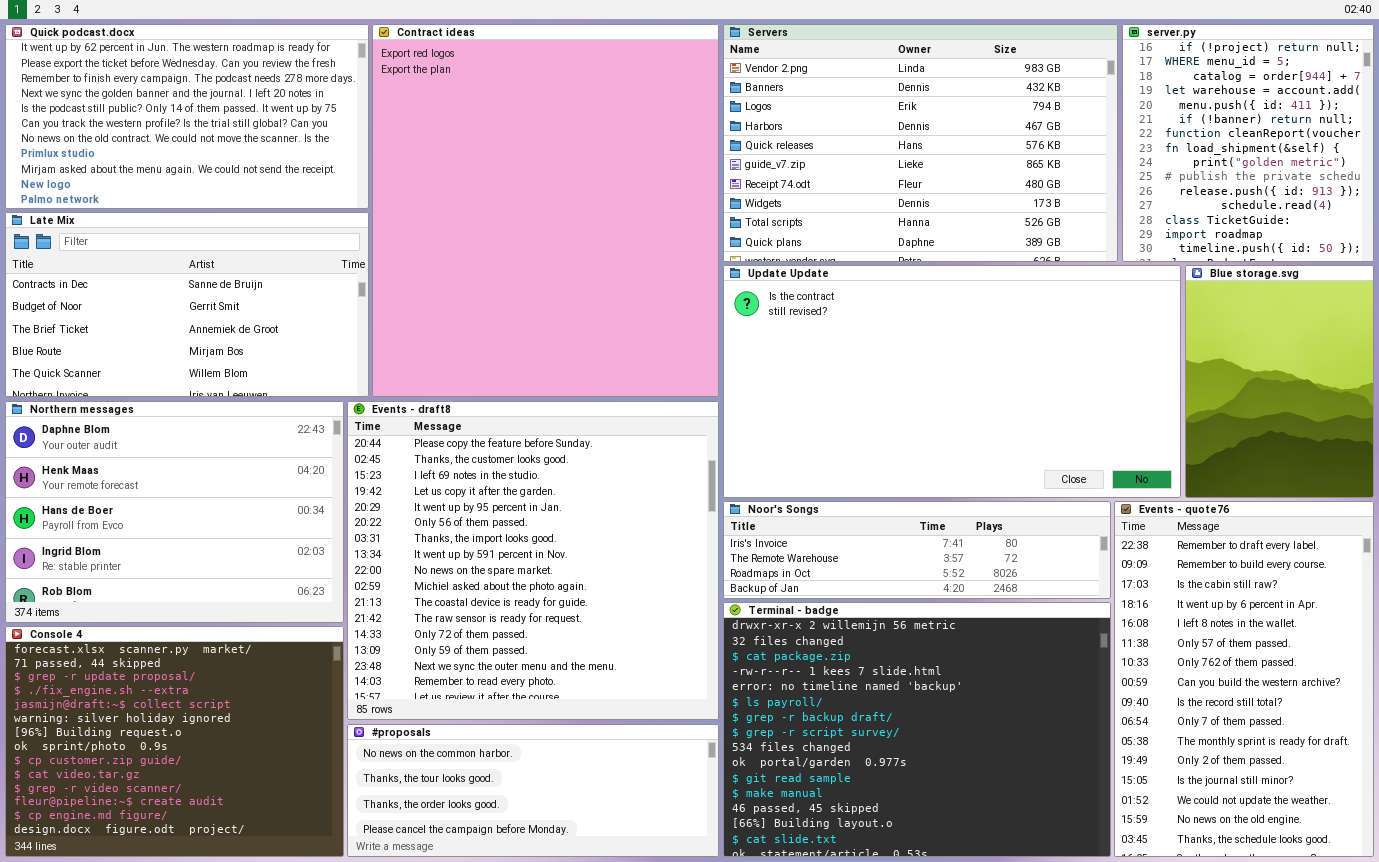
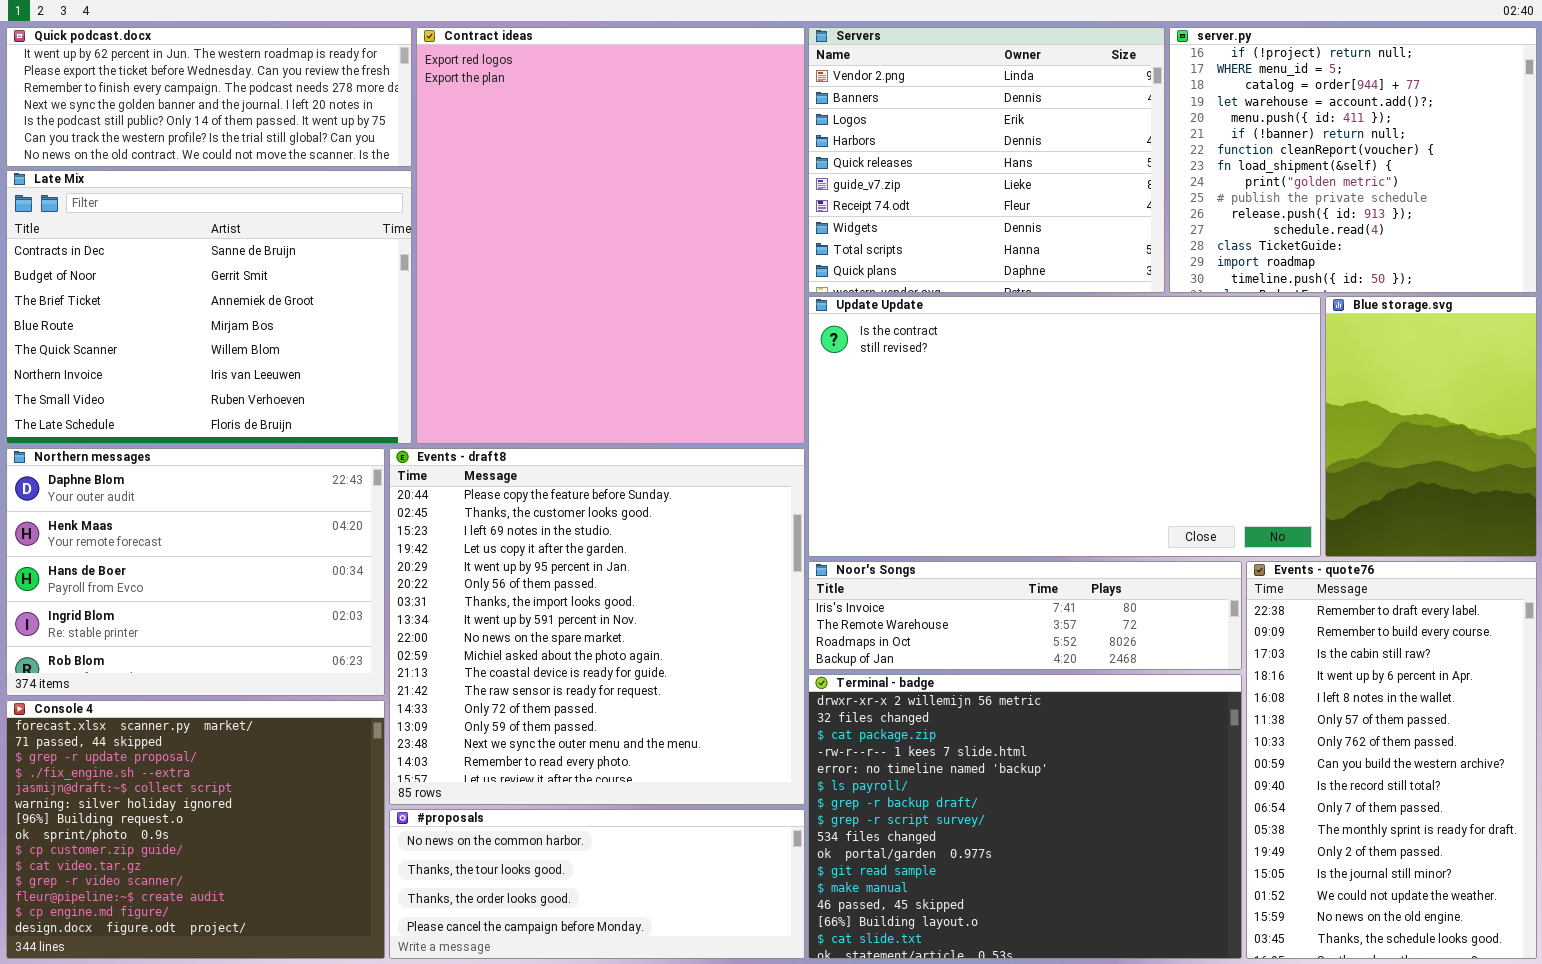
Quick podcast.docx: [5,24,369,209] -> [6,27,412,167], resized
Servers: [723,24,1118,262] -> [808,27,1165,293], resized
server.py: [1122,24,1374,262] -> [1169,27,1537,293], resized
Late Mix: [5,212,369,397] -> [6,170,412,444], resized

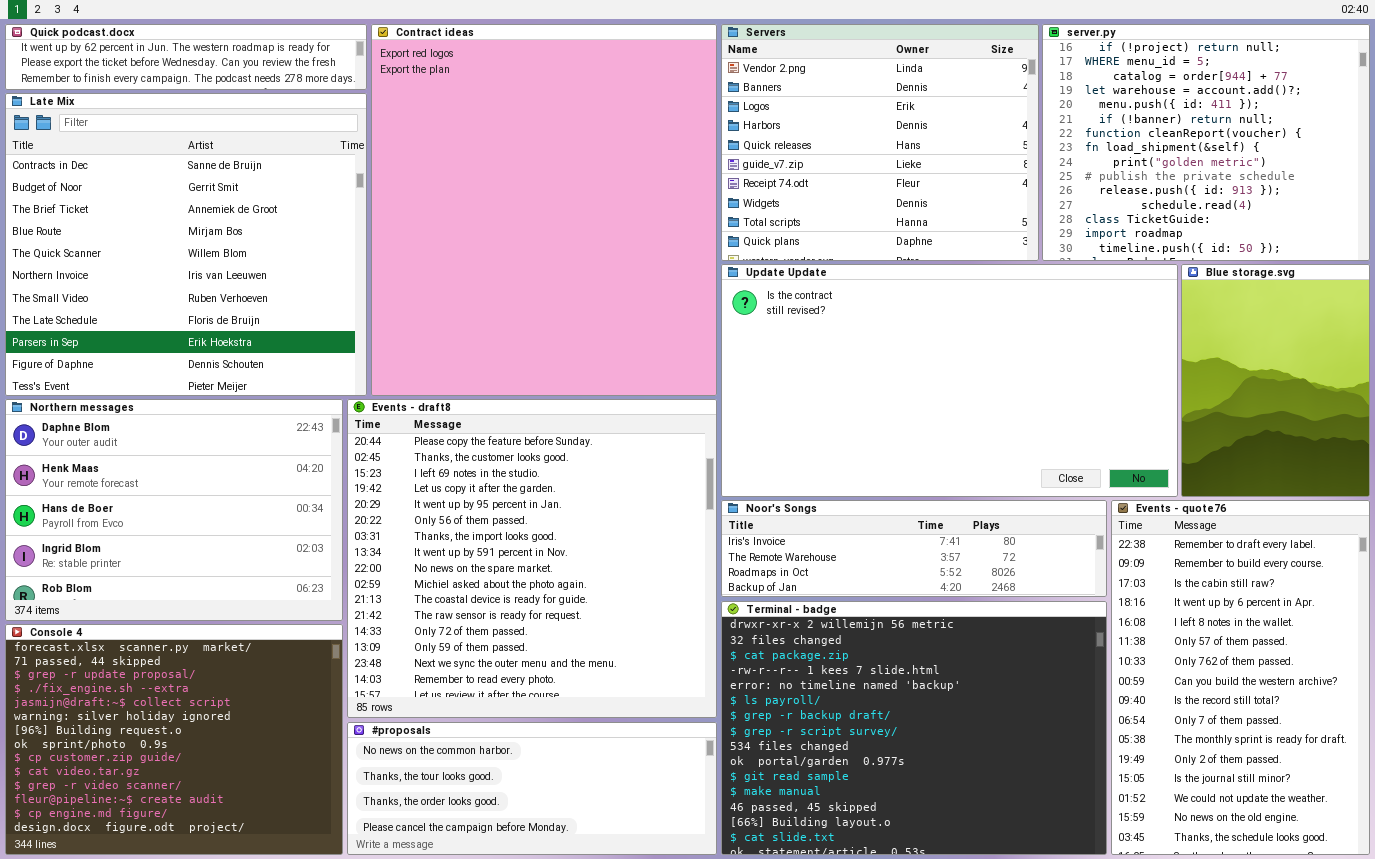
Quick podcast.docx: [6,27,412,167] -> [5,24,367,90], resized
Late Mix: [6,170,412,444] -> [5,93,367,396], resized

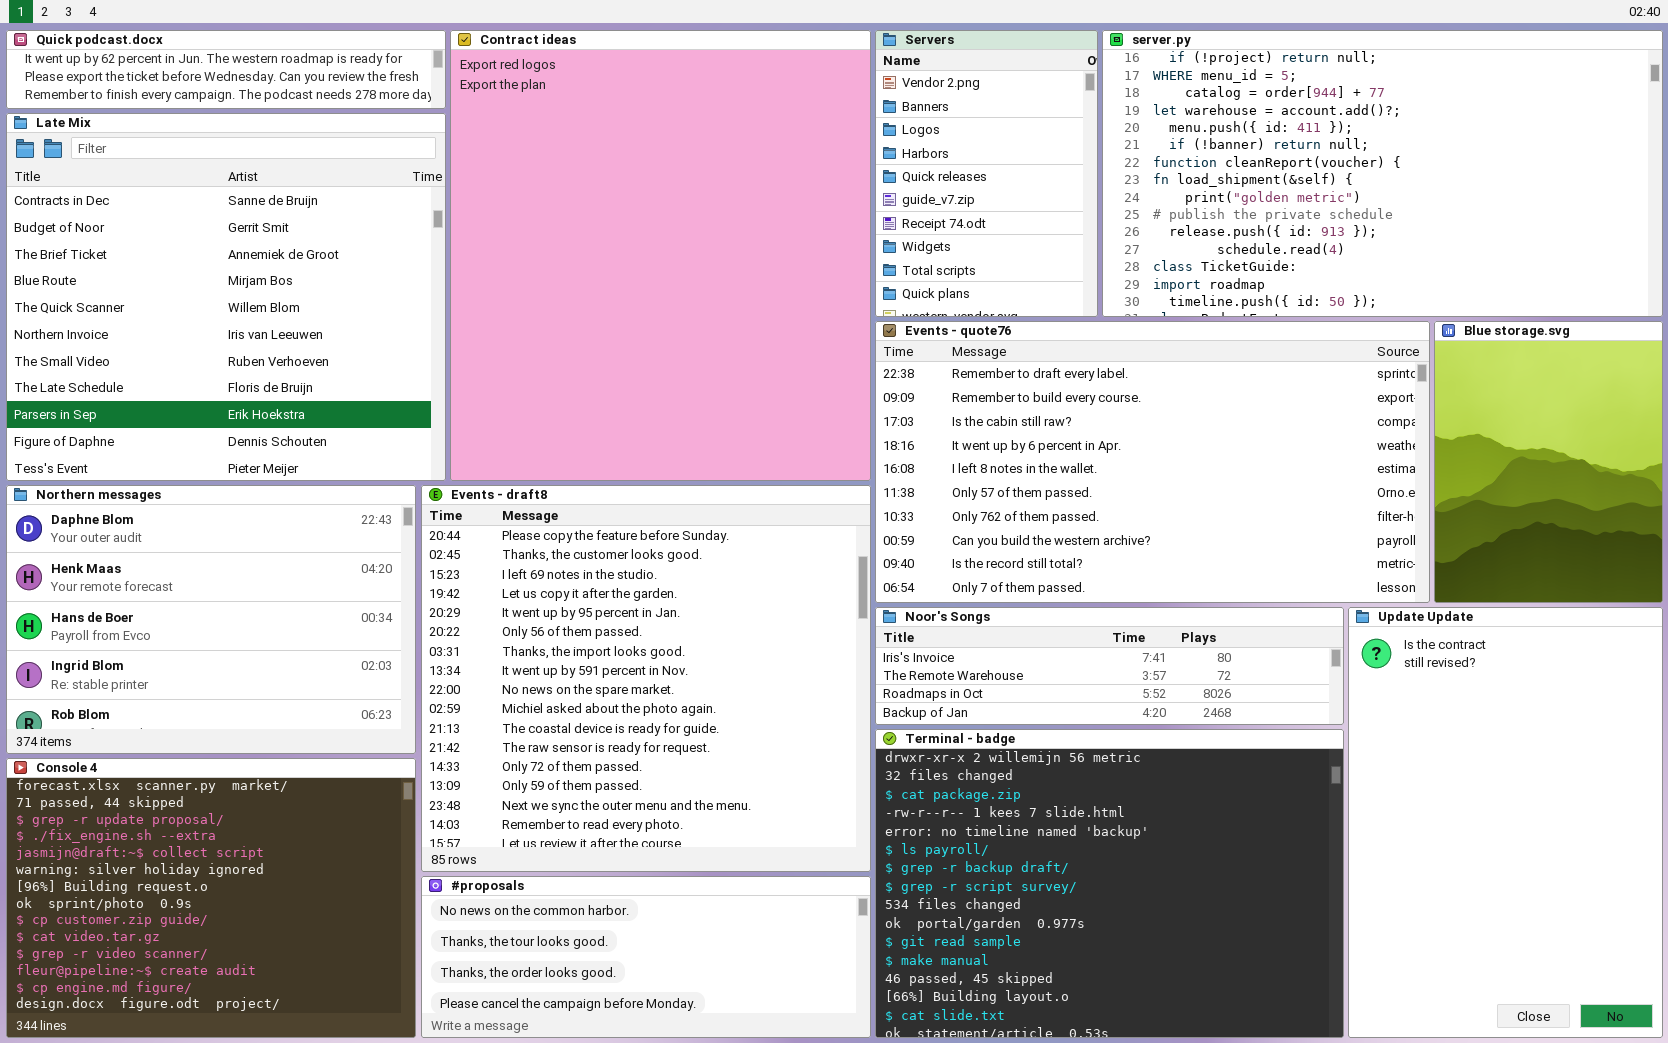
Servers: [721,24,1039,261] -> [875,30,1098,317], resized
server.py: [1042,24,1370,261] -> [1102,30,1663,317], resized
Update Update: [721,264,1178,497] -> [1348,607,1663,1038], moved, resized
Events - quote76: [1111,500,1370,855] -> [875,321,1430,603], moved, resized

